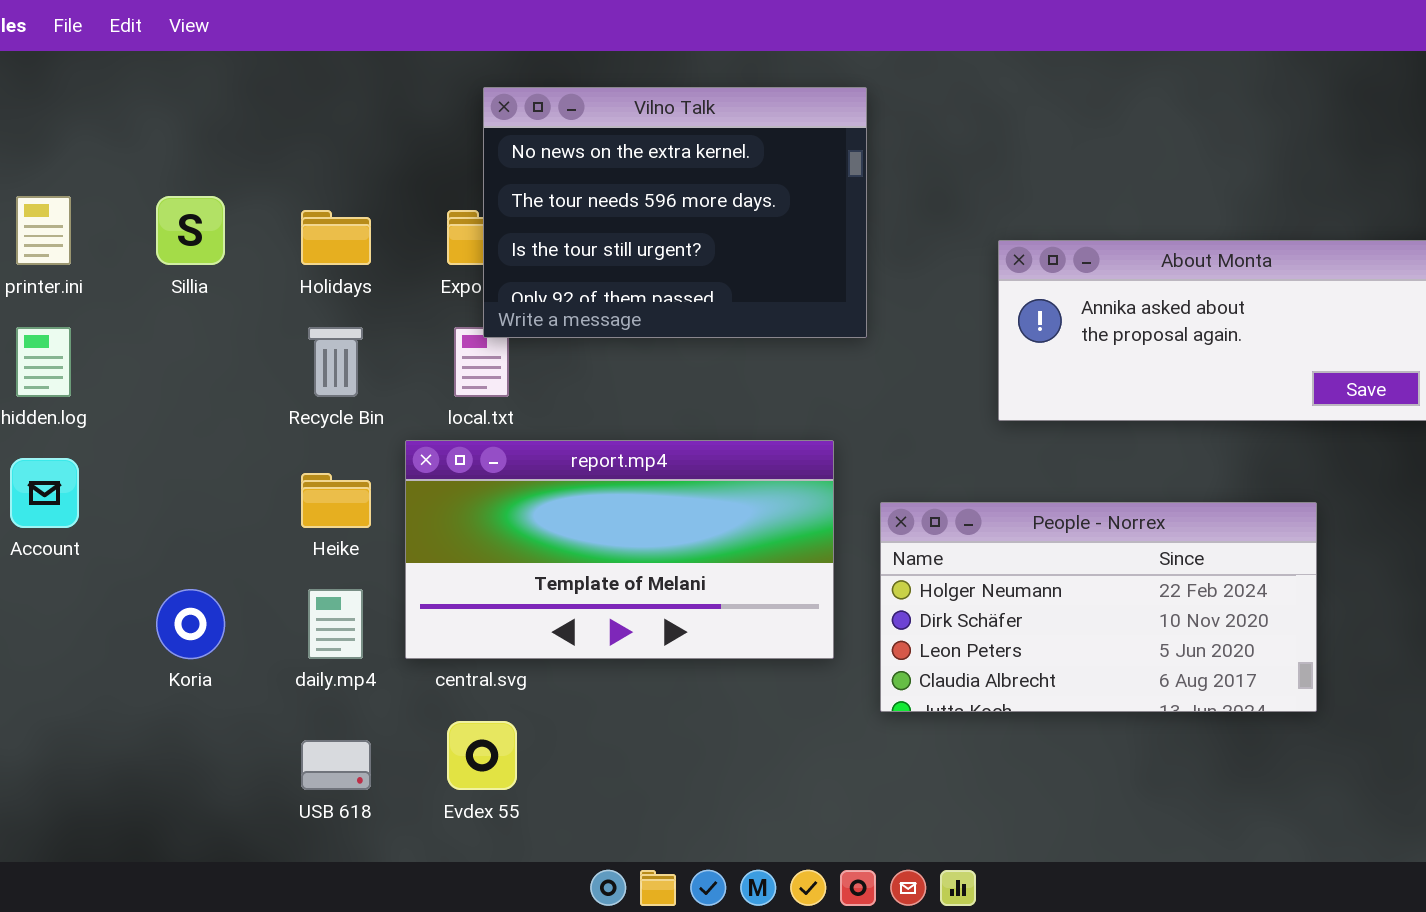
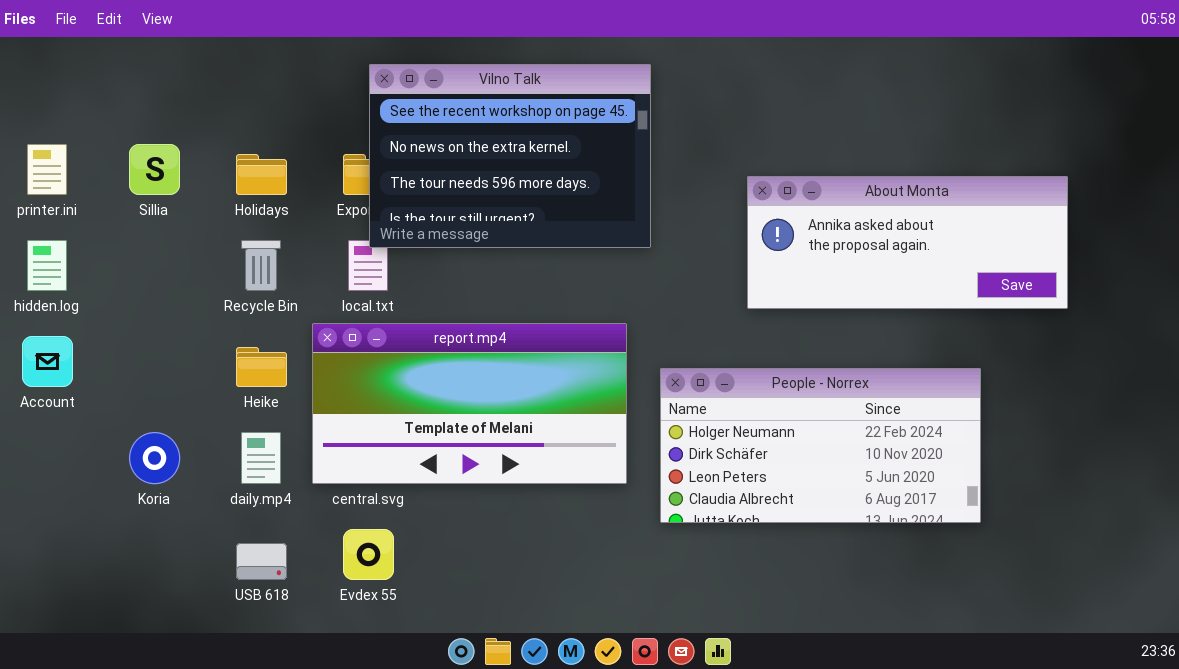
Vilno Talk: [483,87,867,338] -> [369,64,651,248], scrolled up 1 row

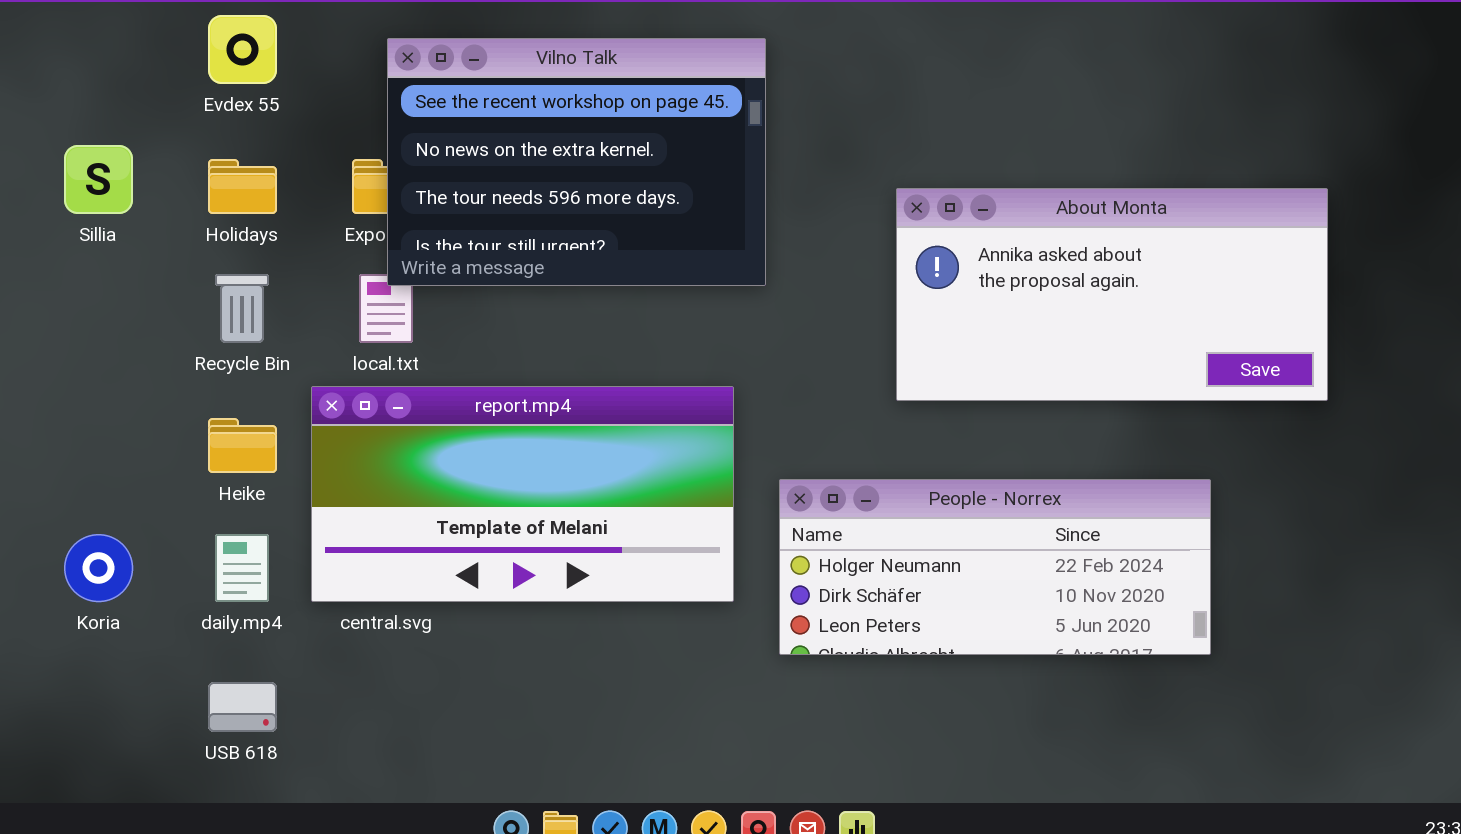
About Monta: [747,176,1068,309] -> [896,188,1328,401], resized
People - Norrex: [660,368,981,523] -> [779,479,1211,655], resized
Evdex 55: [343,529,394,580] -> [208,15,277,84], moved

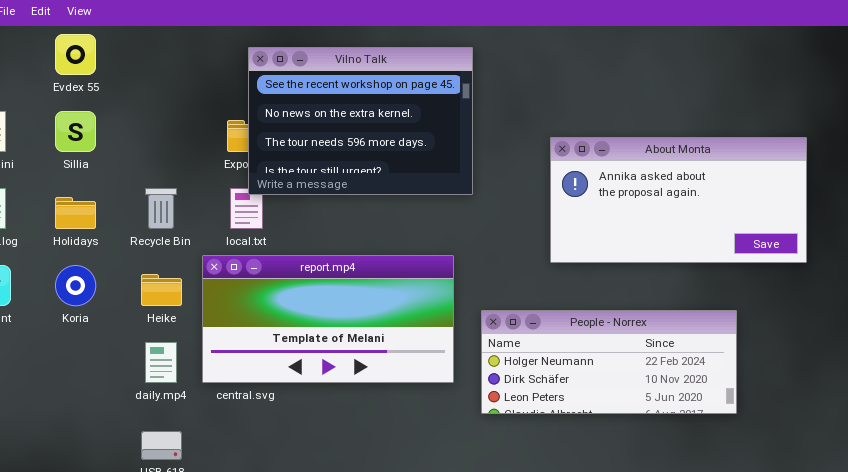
Evdex 55: [208,15,277,84] -> [55,34,96,75], moved
Holidays: [208,159,277,214] -> [55,197,96,229], moved
Koria: [64,534,133,602] -> [55,265,96,306], moved

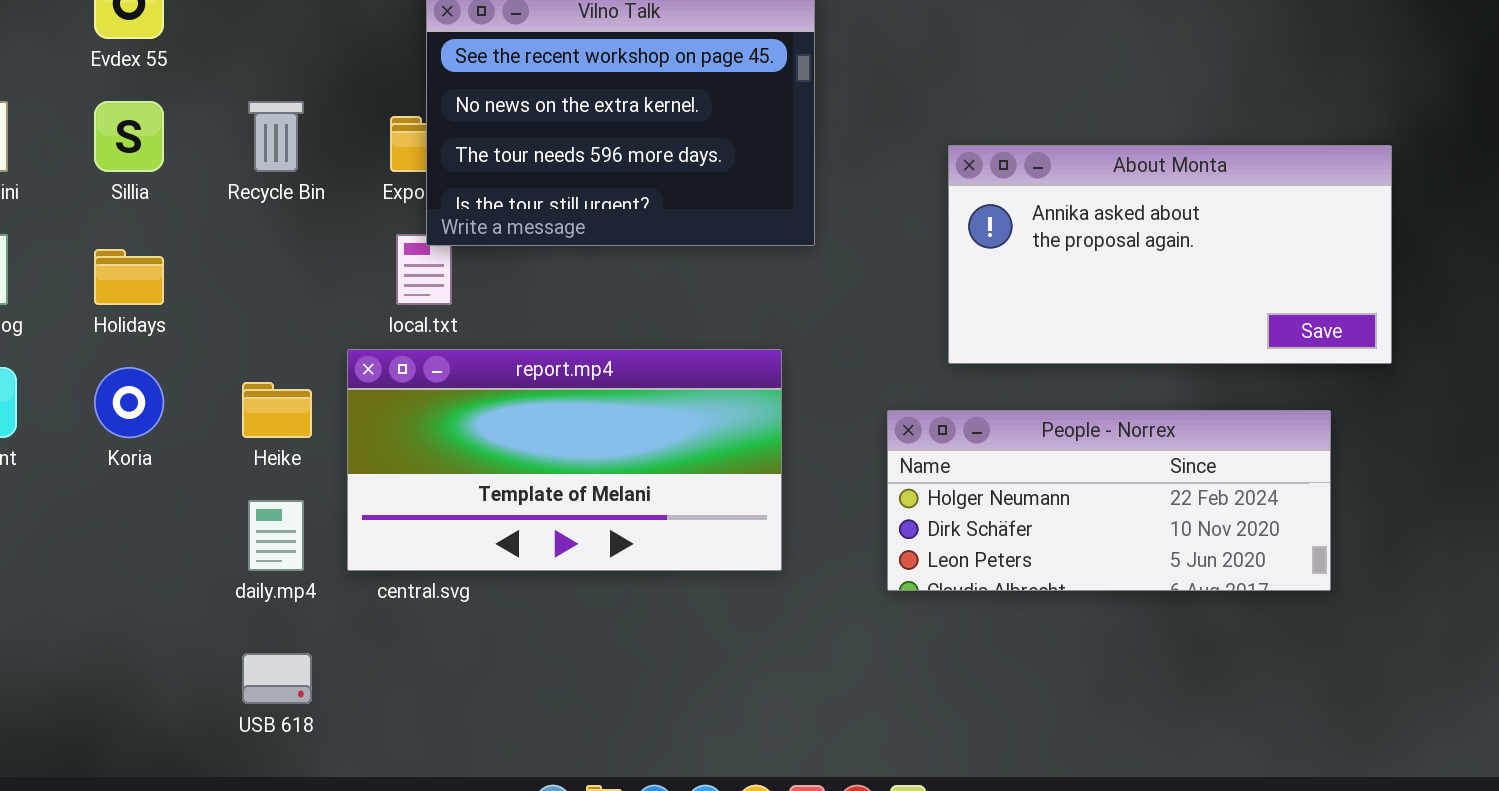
Recycle Bin: [145,188,177,229] -> [248,101,304,172], moved
People - Norrex: [481,310,737,414] -> [887,410,1331,591], moved

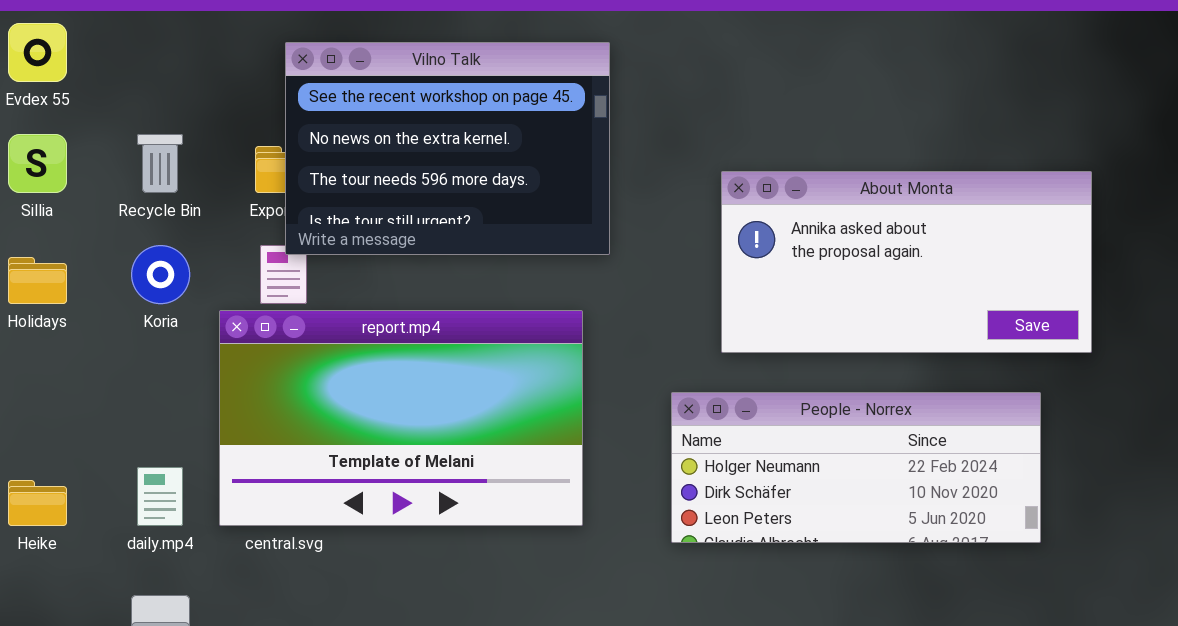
report.mp4: [347,349,782,571] -> [219,310,583,526], resized
Koria: [94,367,164,438] -> [131,245,190,304], moved
Heike: [242,382,312,438] -> [8,480,67,526], moved

